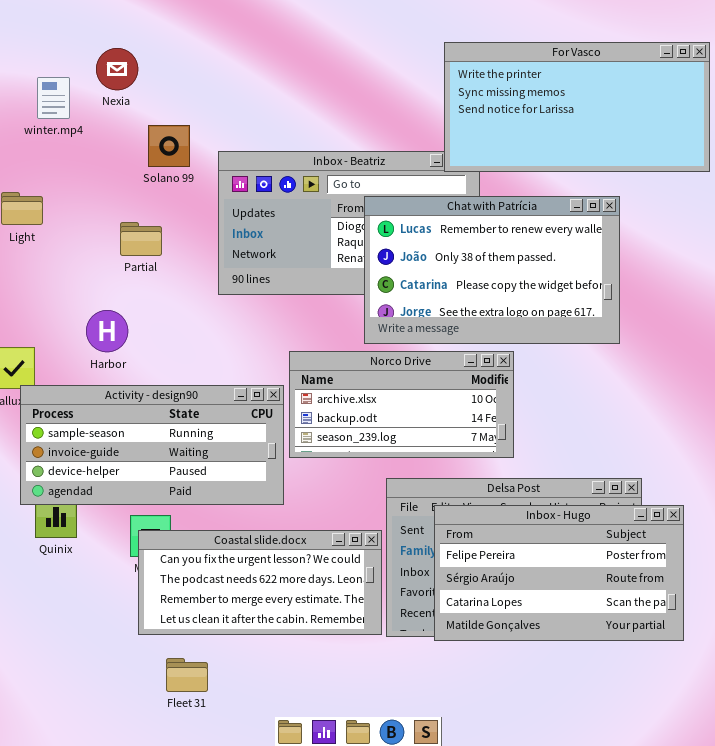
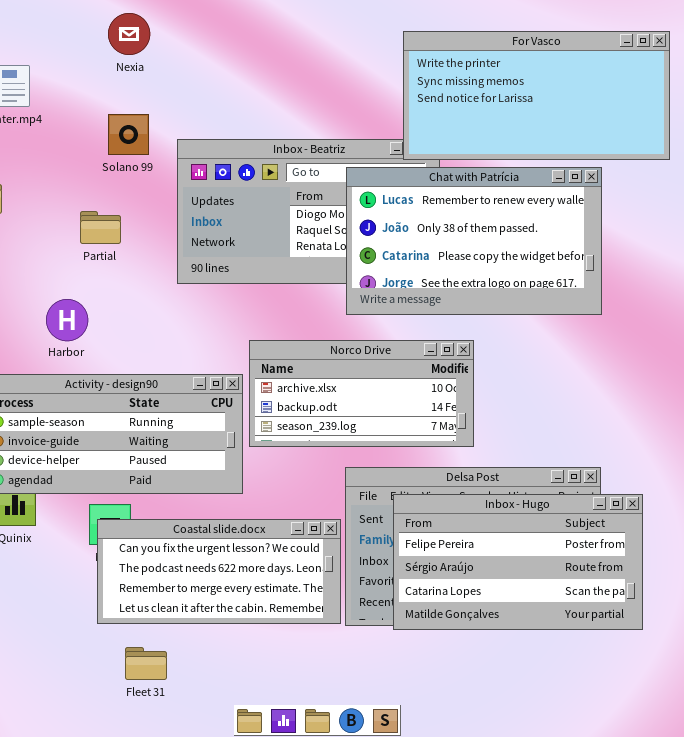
Nexia: [96,48,138,90] -> [108,13,150,55], moved
Chat with Patrícia: [364,196,620,344] -> [346,167,602,315], moved

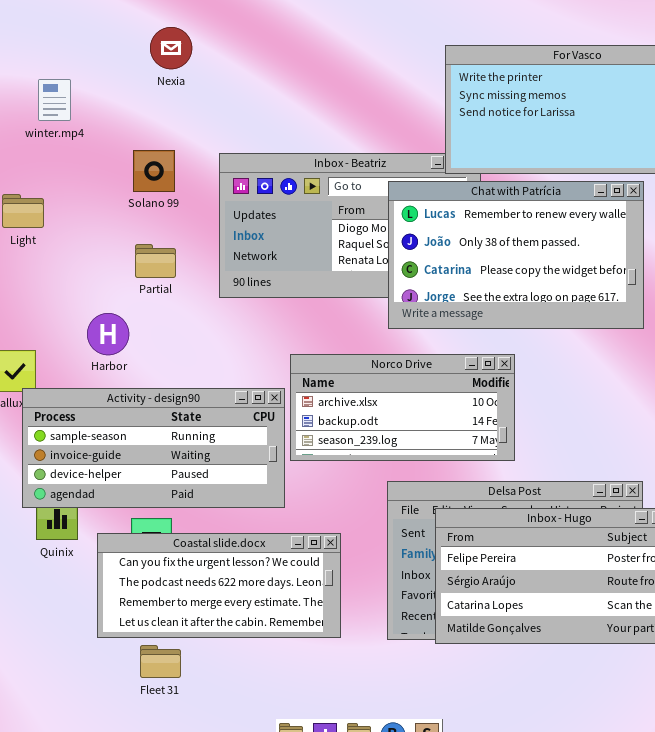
Solano 99: [108,114,149,155] -> [133,150,175,192], moved
Partial: [80,211,121,244] -> [135,244,176,278], moved
Coastal slide.docx: [97,519,341,624] -> [97,533,341,638], moved
Fleet 31: [125,647,167,680] -> [140,645,181,678], moved

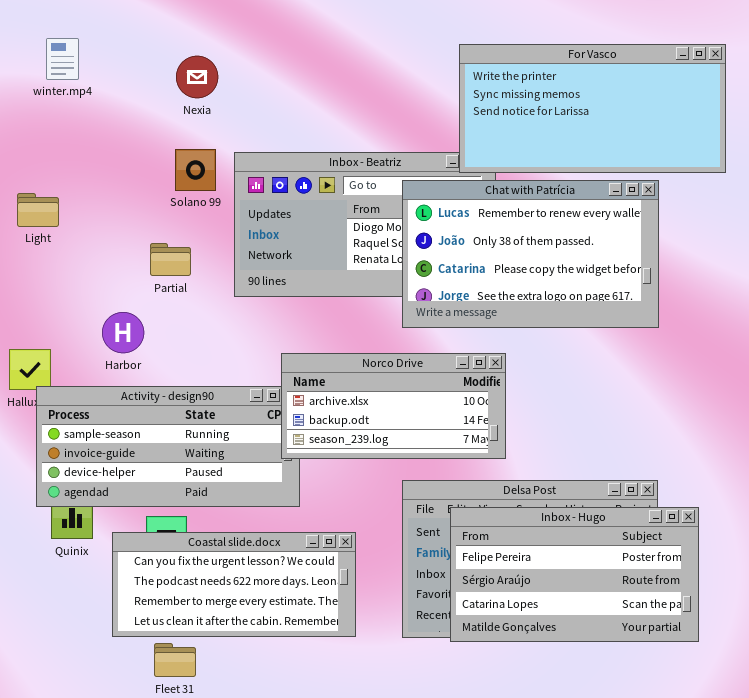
Nexia: [150,27,192,69] -> [176,56,218,98], moved
winter.mp4: [38,79,71,121] -> [46,38,79,80], moved
Solano 99: [133,150,175,192] -> [175,149,216,191], moved
Norco Drive: [290,354,515,461] -> [281,353,506,459], moved

